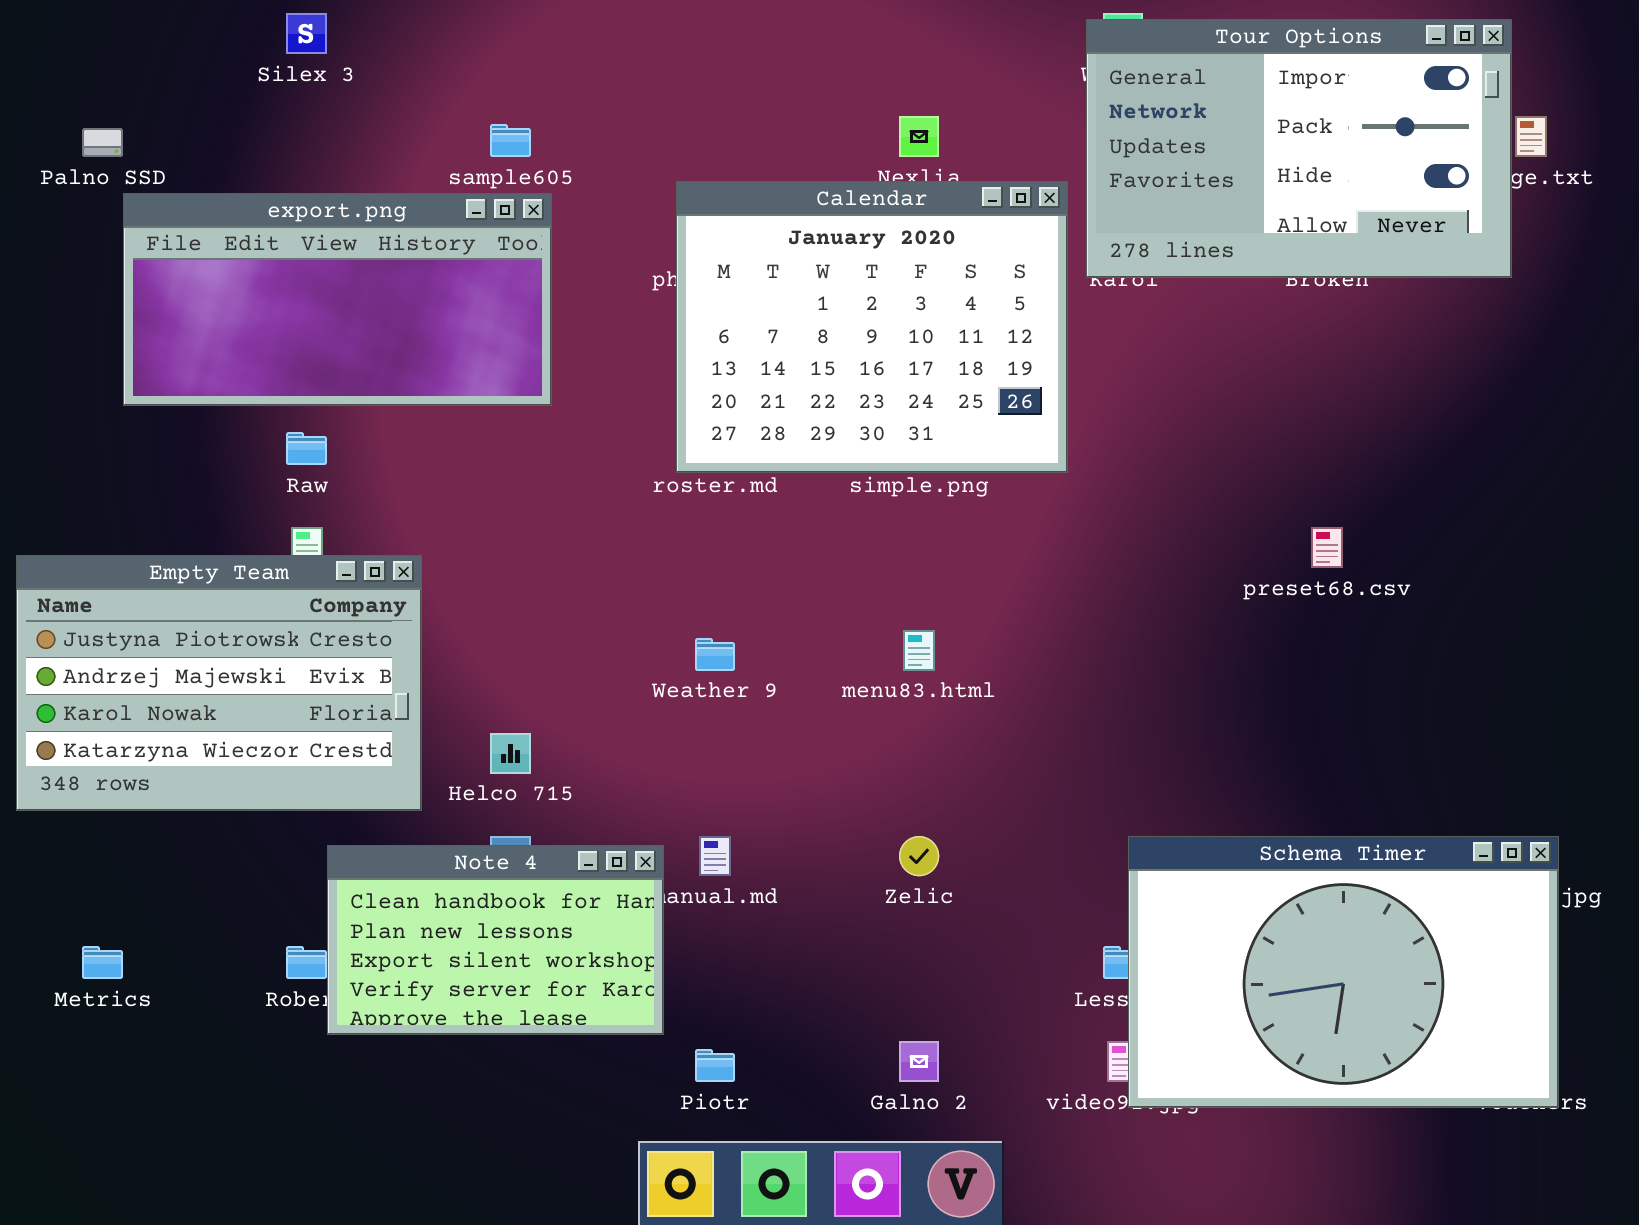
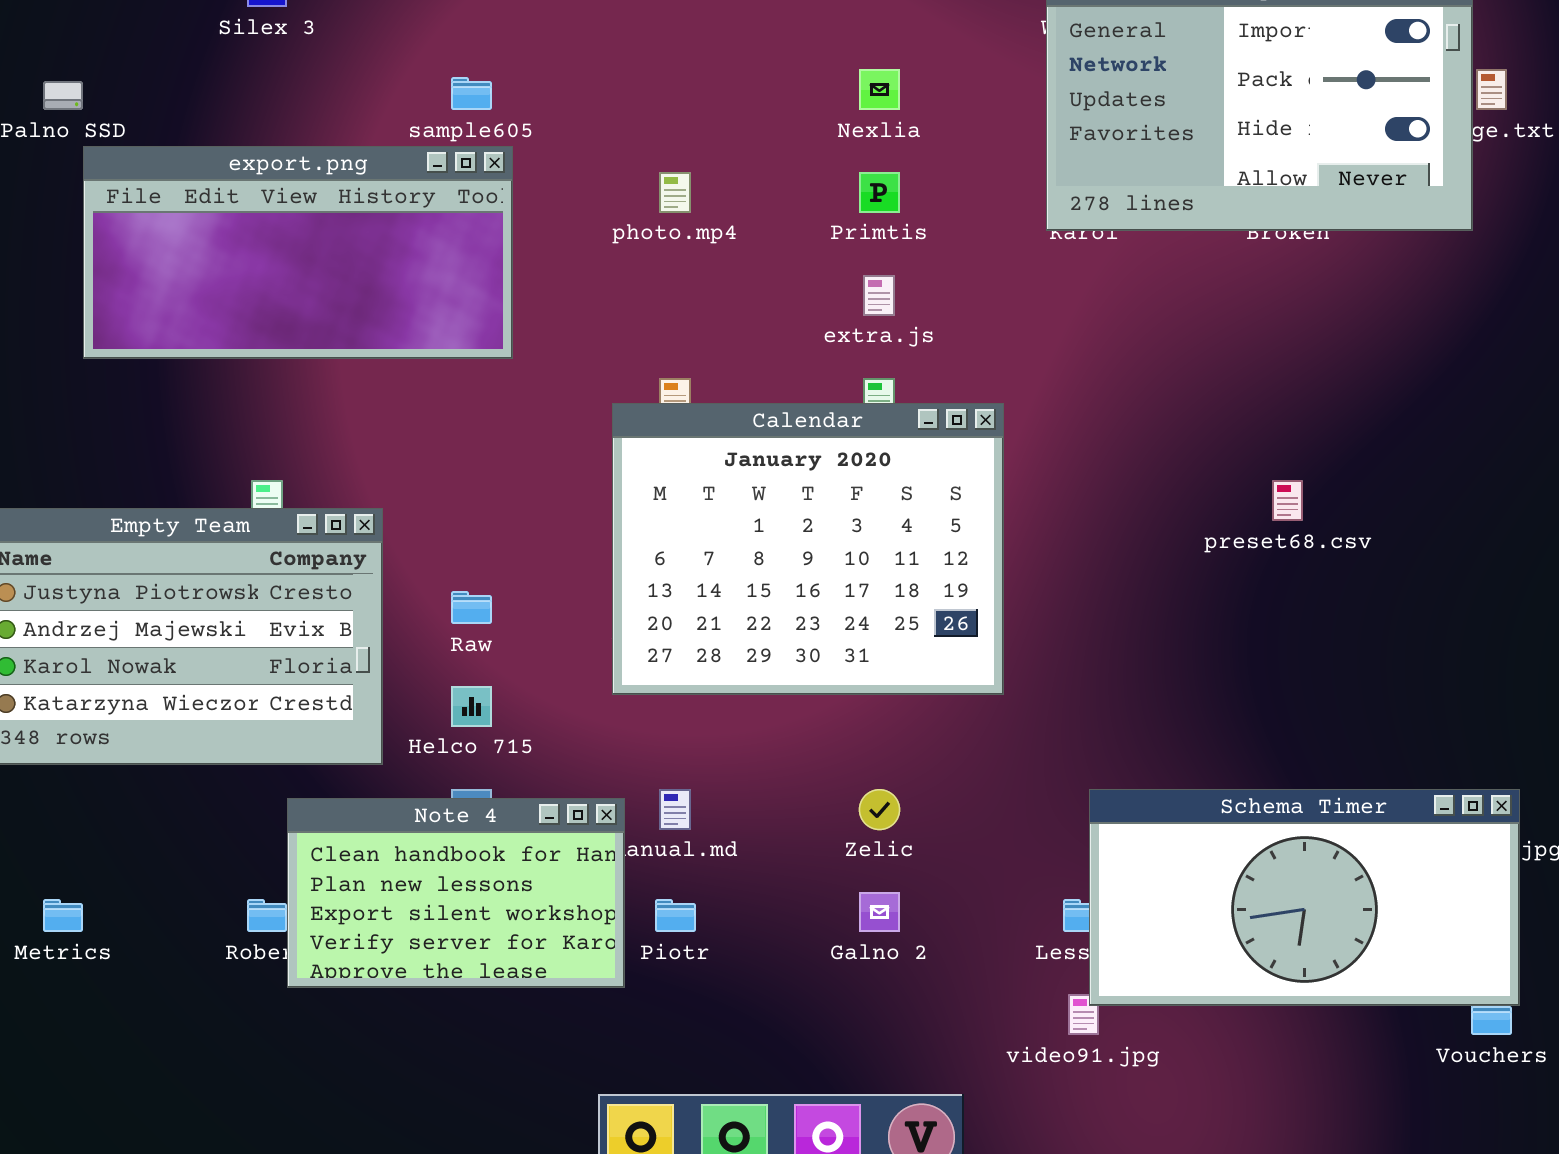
Calendar: [676,181,1068,473] -> [612,403,1004,695], moved
Raw: [286,432,327,465] -> [451,591,492,624], moved
Schema Timer: [1128,836,1559,1108] -> [1089,789,1520,1006], resized
Galno 2: [899,1041,939,1082] -> [859,892,900,932], moved
Piotr: [695,1049,735,1082] -> [655,899,696,932], moved

